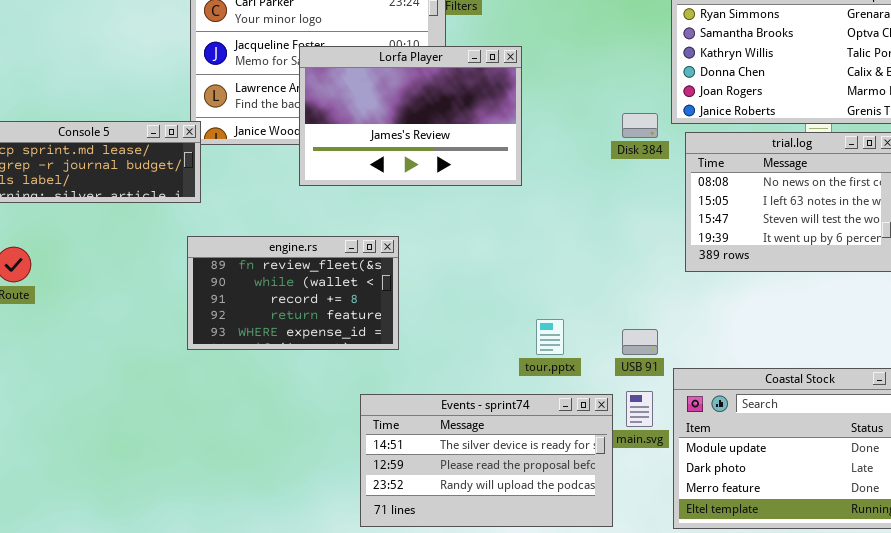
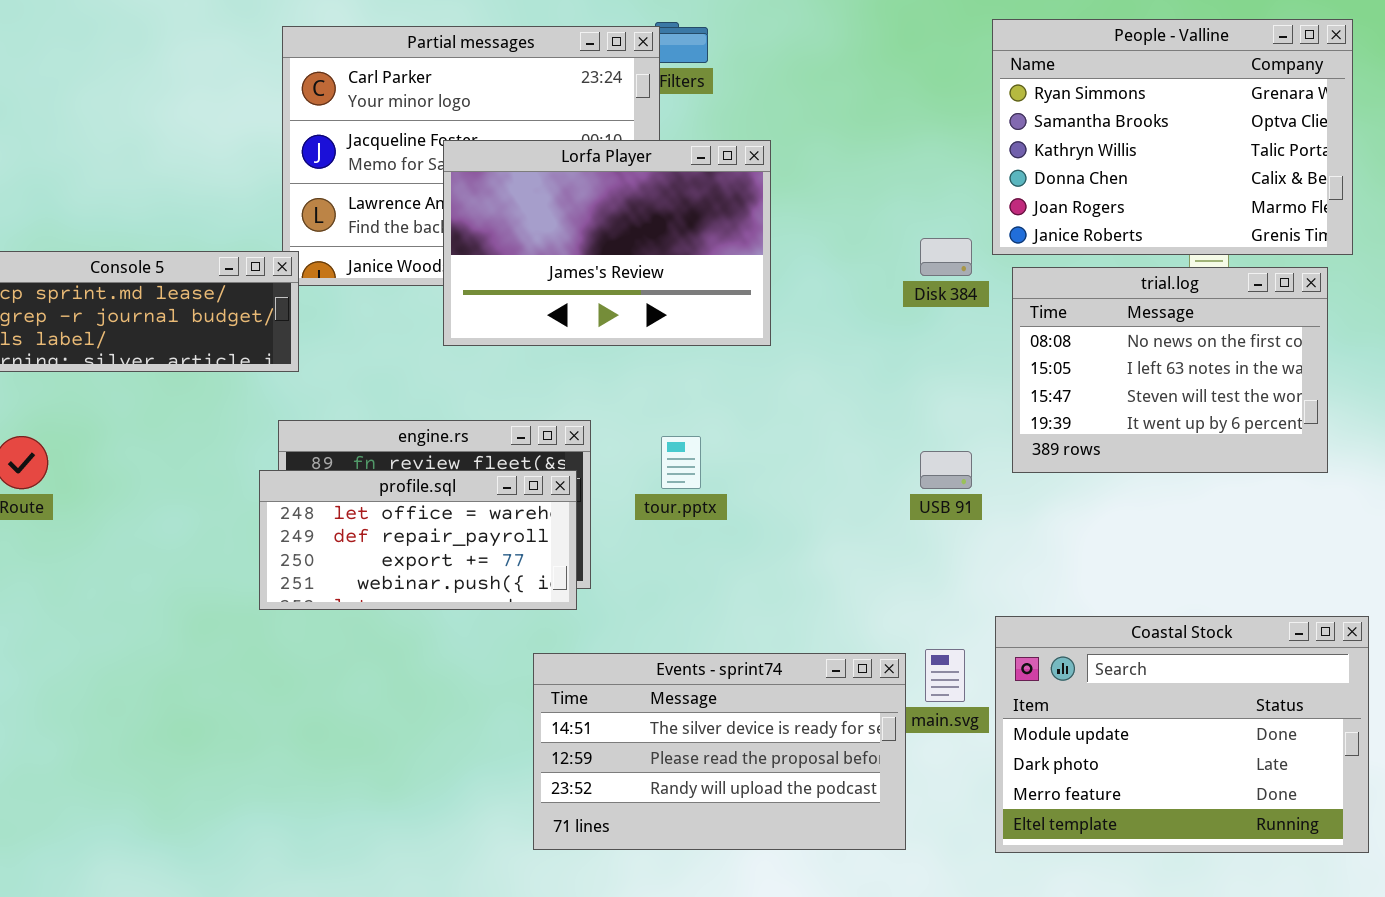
profile.sql: none -> [259,470,577,610], opened
tour.pptx: [536,319,564,355] -> [661,436,701,489], moved
USB 91: [622,329,658,355] -> [920,451,972,489], moved

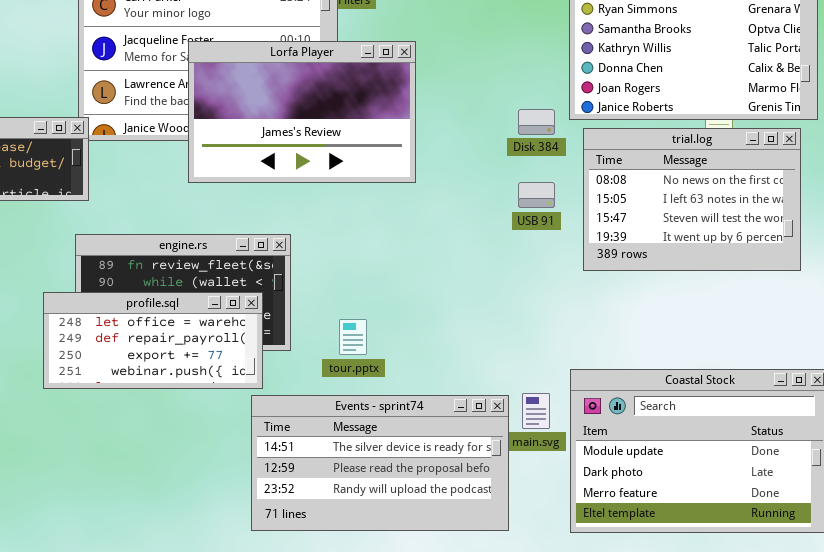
tour.pptx: [661,436,701,489] -> [339,319,367,355], moved
USB 91: [920,451,972,489] -> [518,182,555,208], moved
profile.sql: [259,470,577,610] -> [43,292,263,389], moved

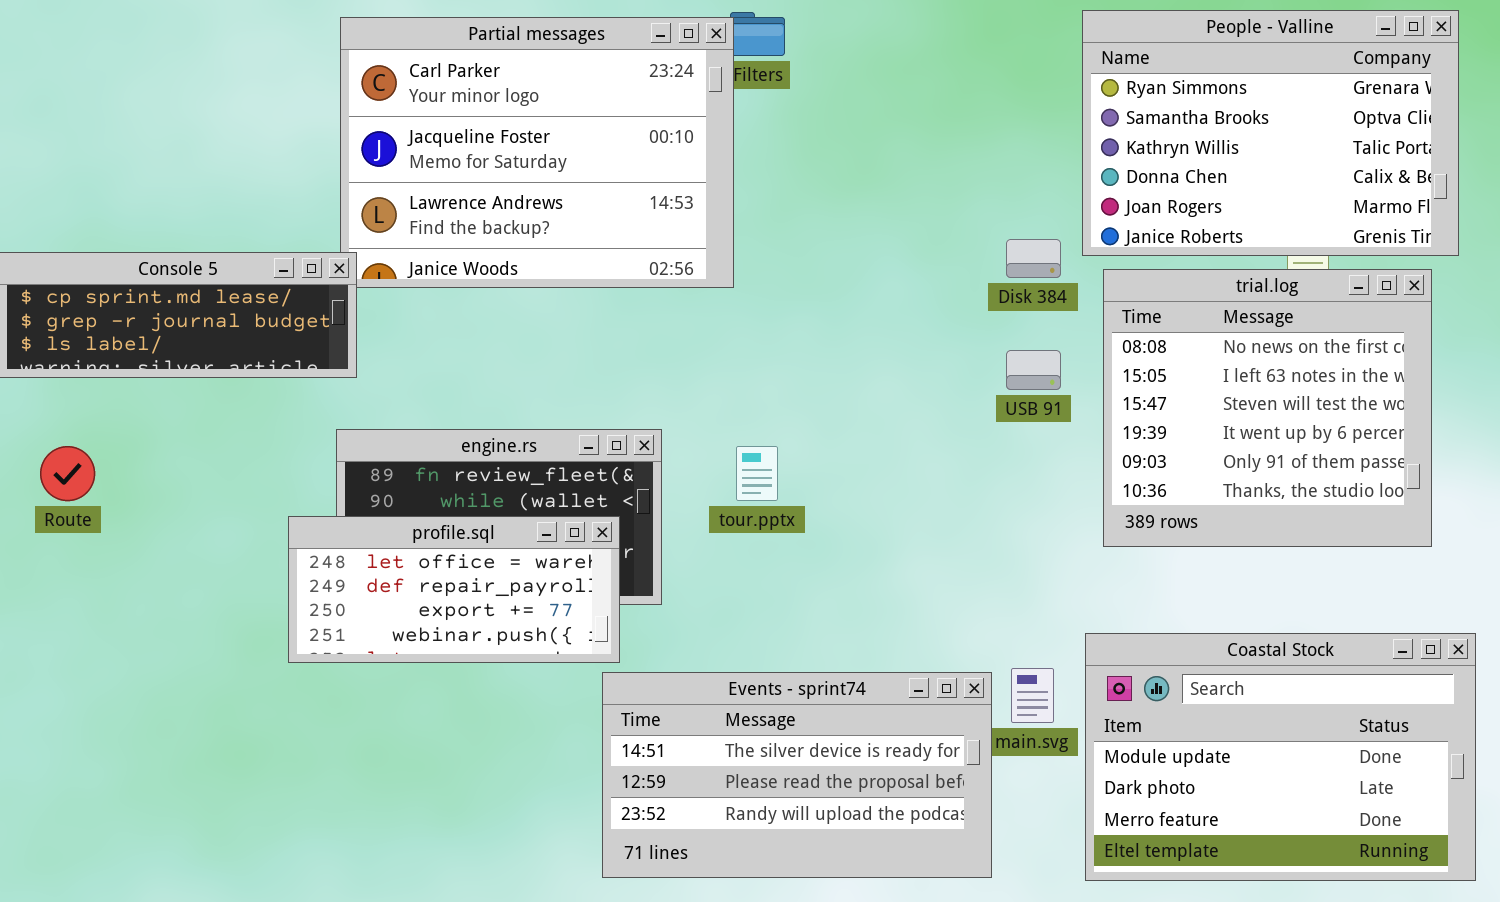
Lorfa Player: [188,41,416,183] -> none, closed
trial.log: [583,128,801,271] -> [1103,269,1432,547], resized
tour.pptx: [339,319,367,355] -> [736,446,778,501], moved

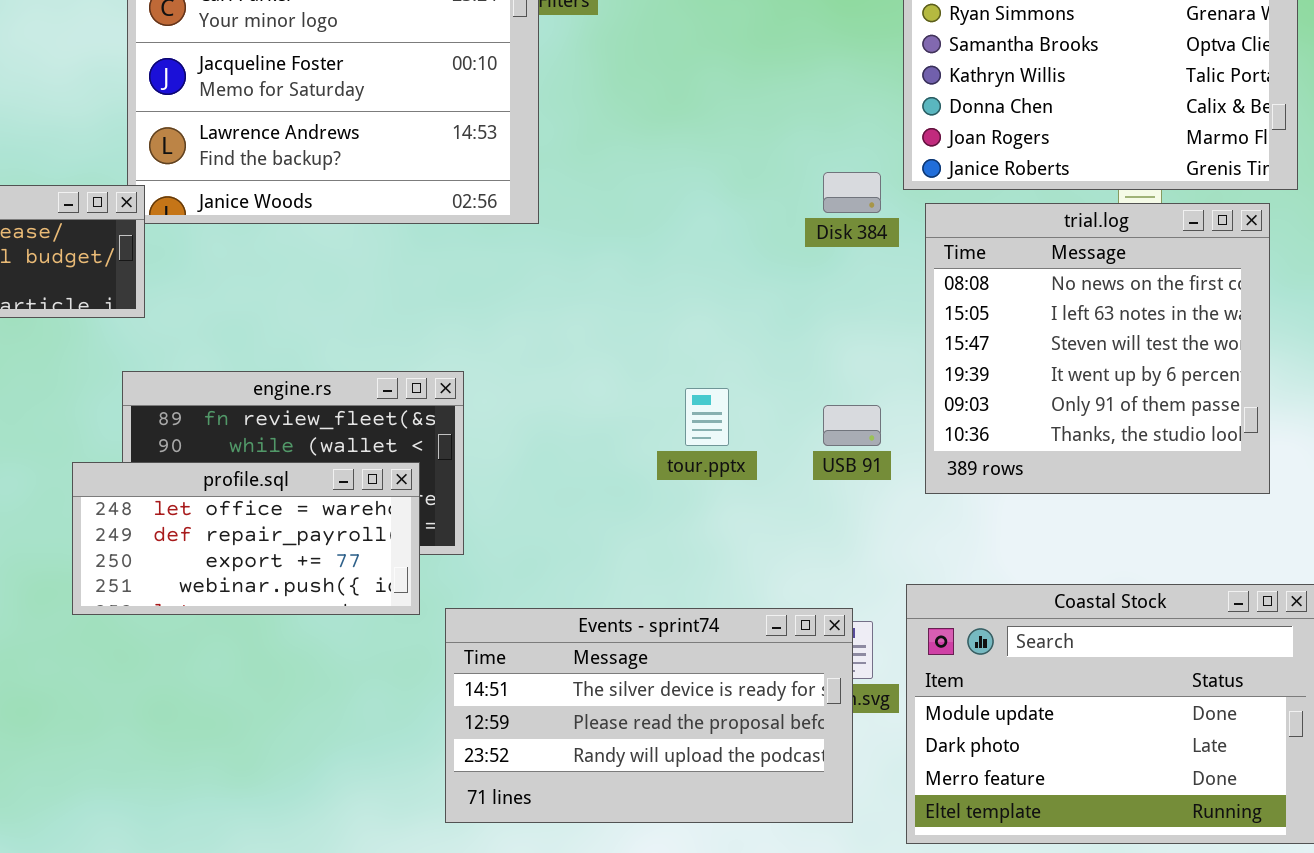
USB 91: [1006,350,1061,390] -> [823,405,881,446], moved
tour.pptx: [736,446,778,501] -> [685,388,729,446], moved
Events - sprint74: [602,672,992,878] -> [445,608,853,823], moved

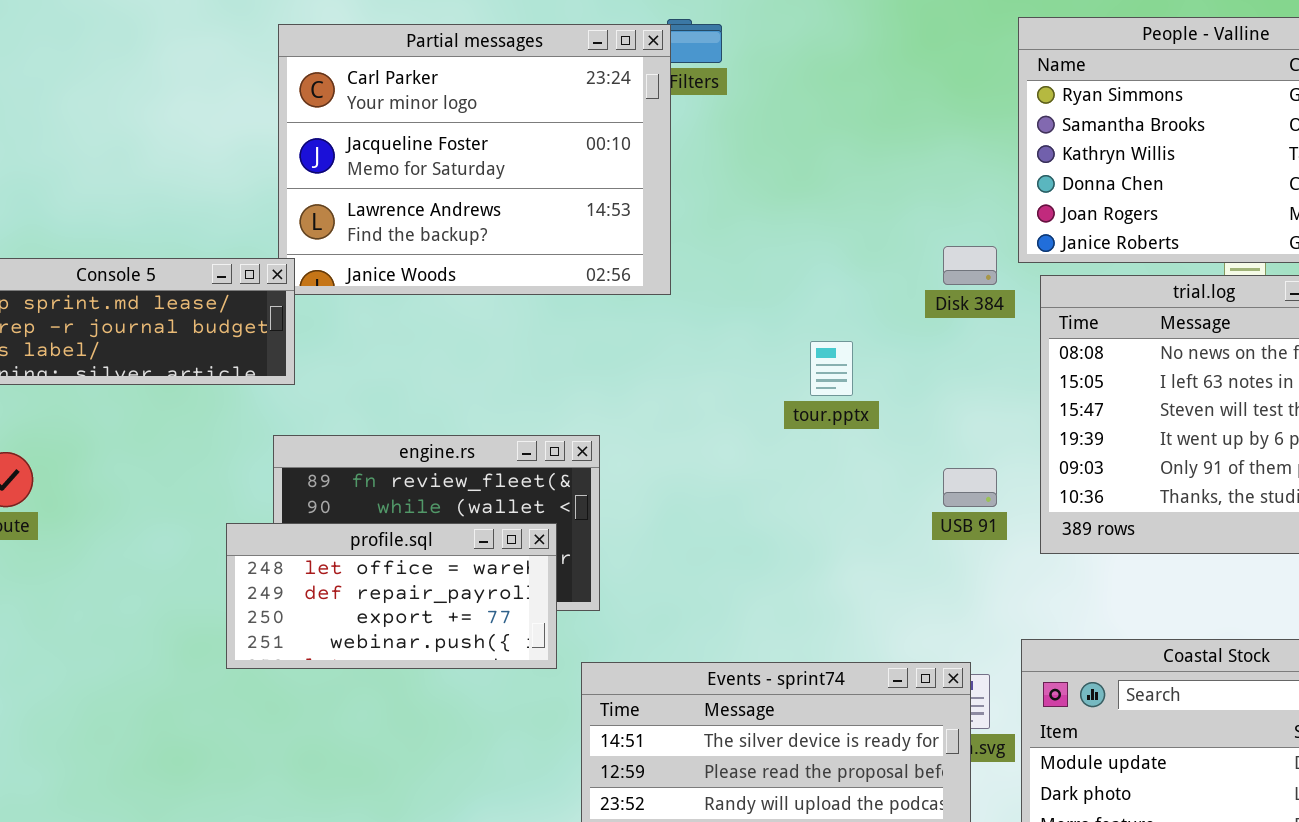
tour.pptx: [685,388,729,446] -> [810,341,853,396], moved

